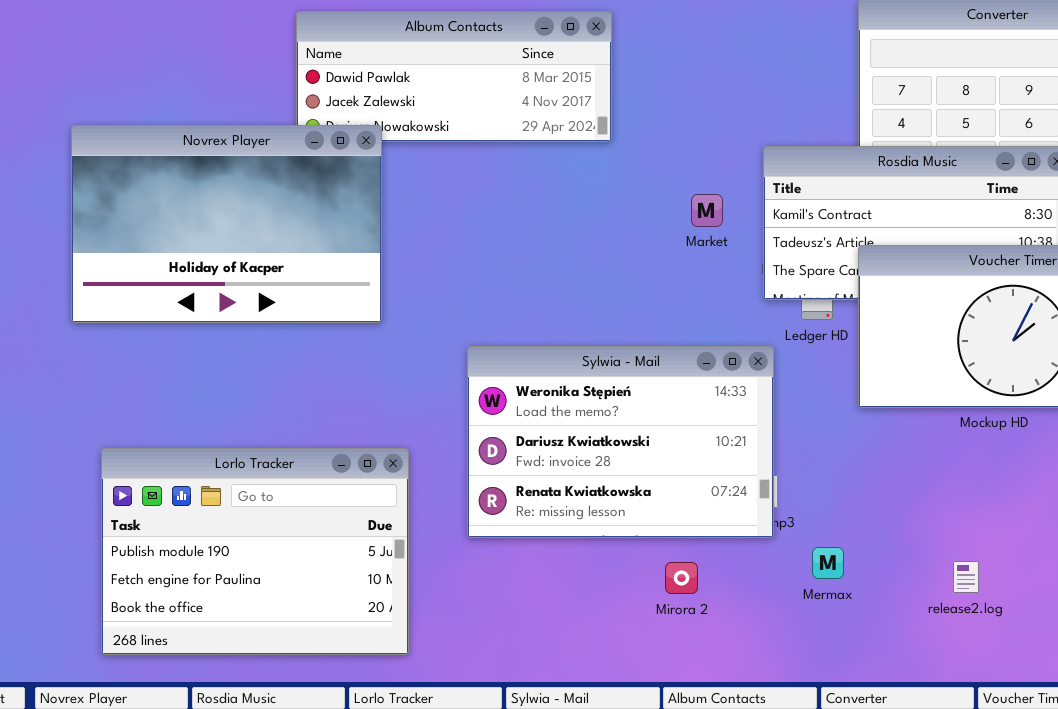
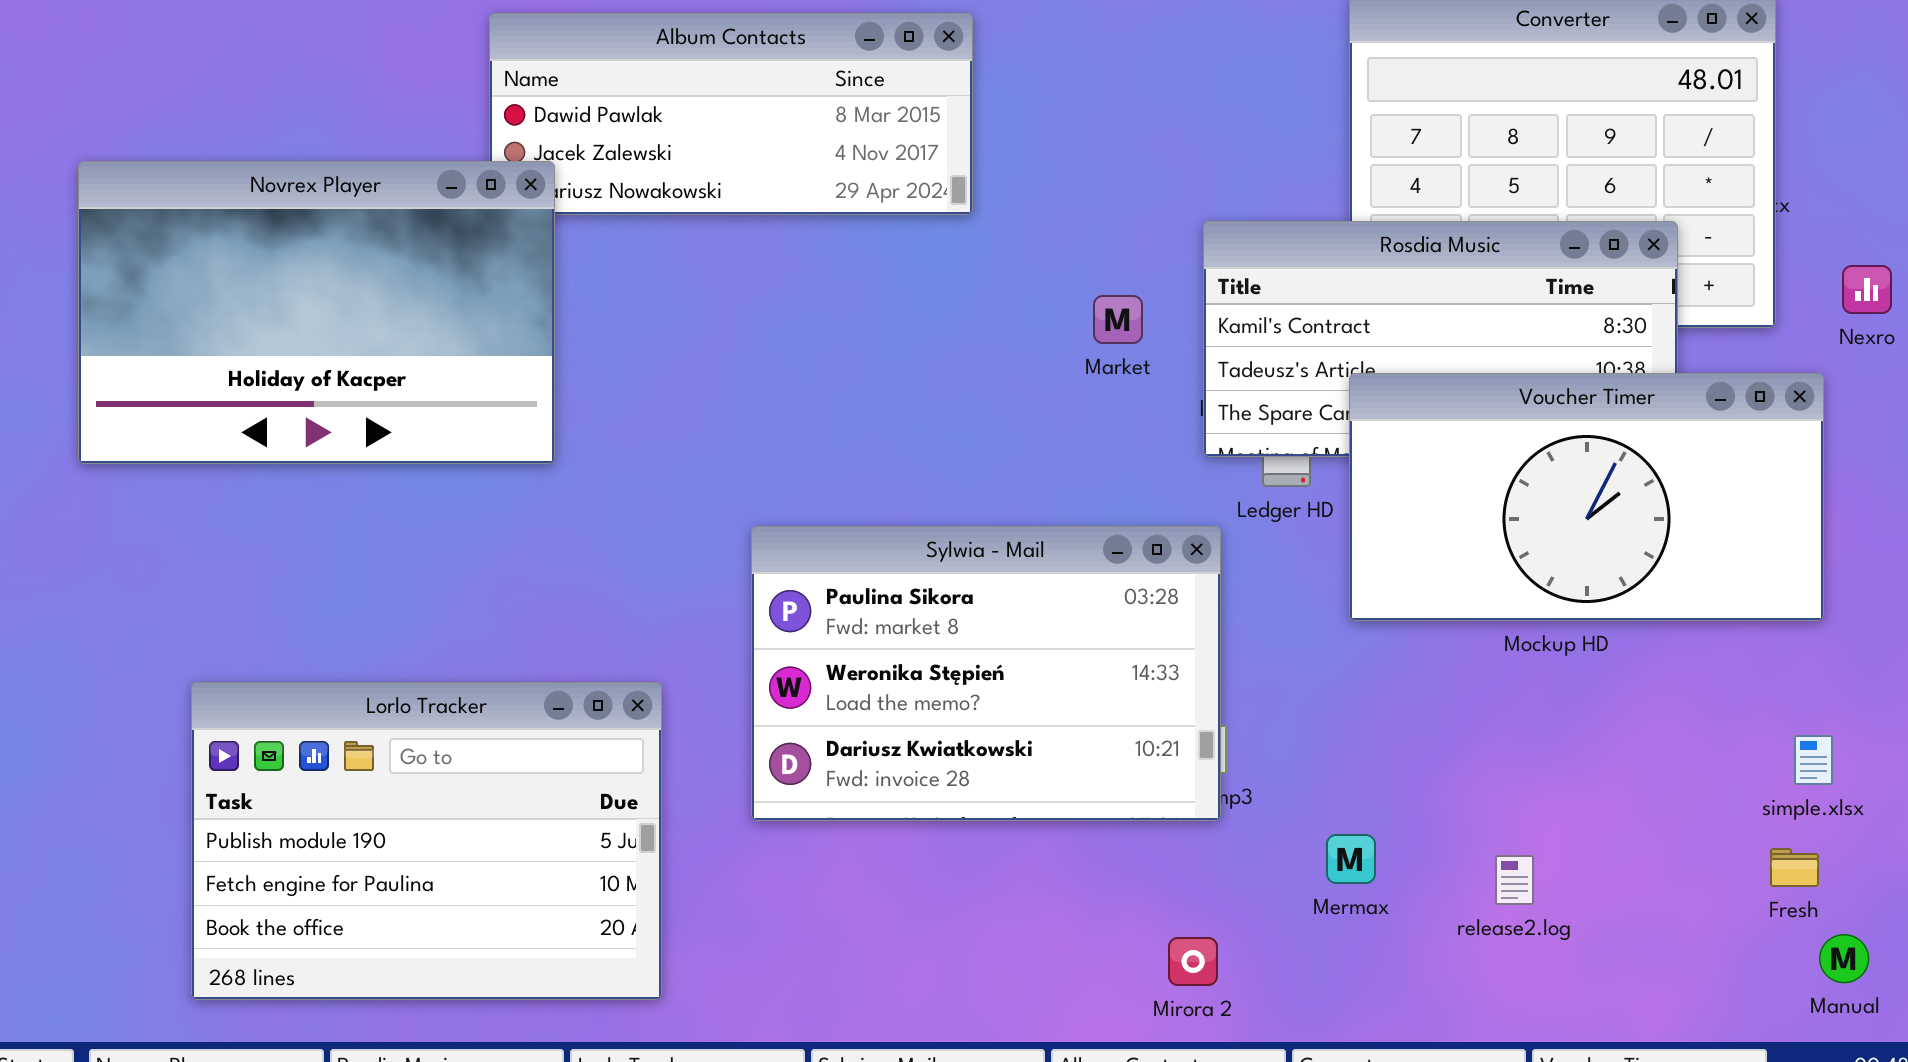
Novrex Player: [71,125,382,323] -> [78,161,555,464], moved
Sylwia - Mail: [467,346,774,538] -> [751,526,1221,821], scrolled up 1 row
Mermax: [812,547,844,579] -> [1326,834,1376,884], moved
Mirora 2: [665,562,698,594] -> [1168,937,1218,986], moved

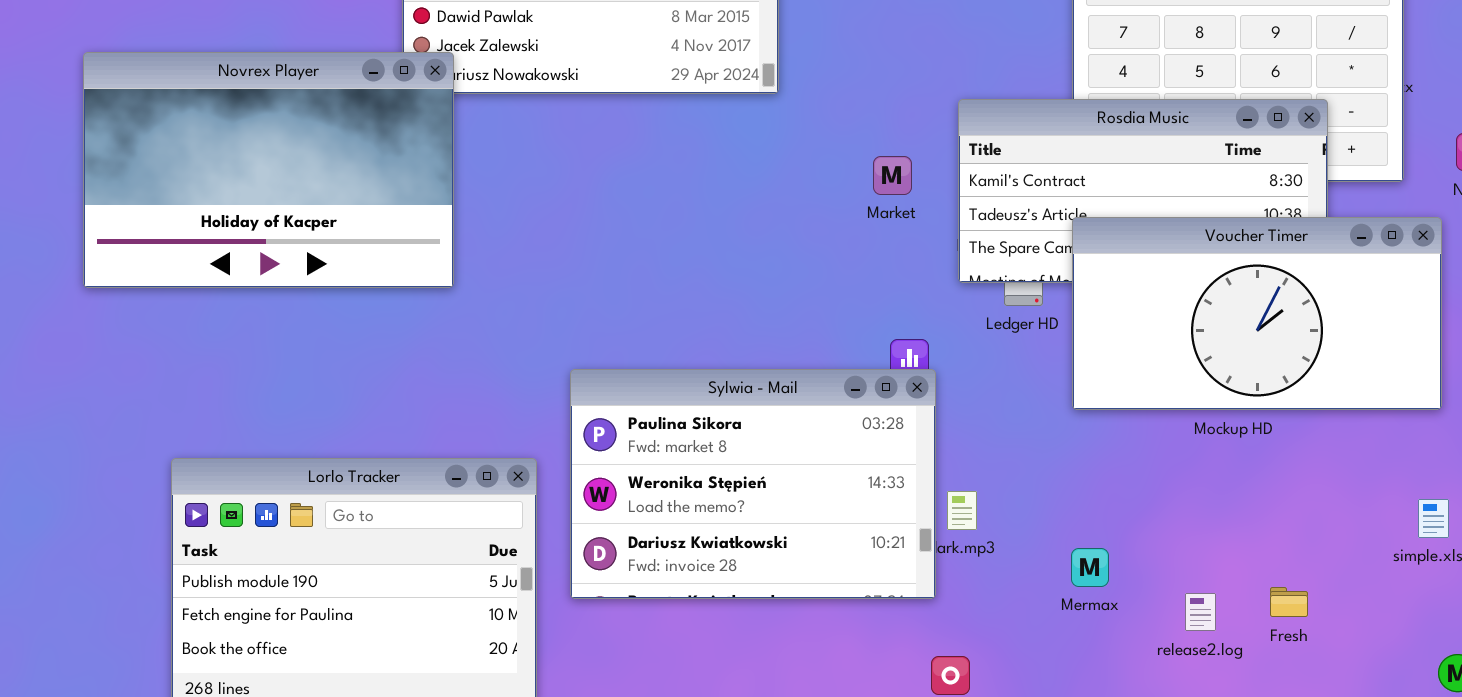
Sylwia - Mail: [751,526,1221,821] -> [570,369,936,599], moved
Mermax: [1326,834,1376,884] -> [1071,548,1109,587], moved
Fresh: [1770,848,1819,887] -> [1270,587,1308,617], moved

